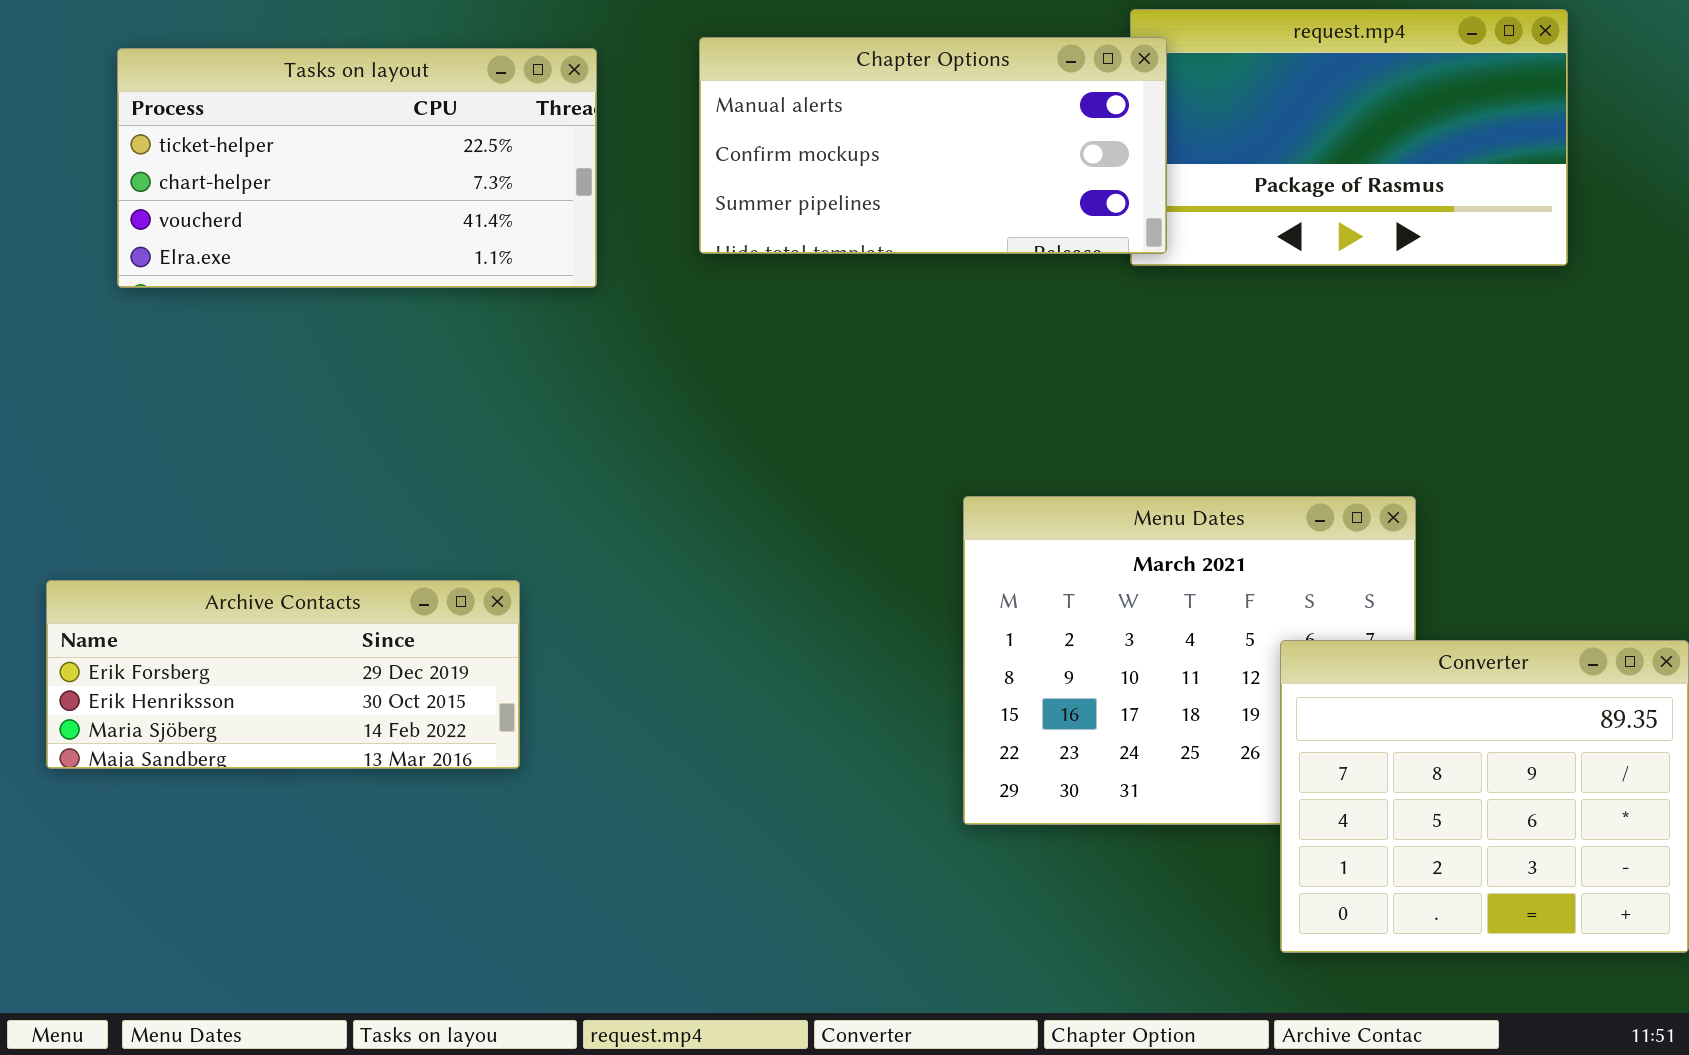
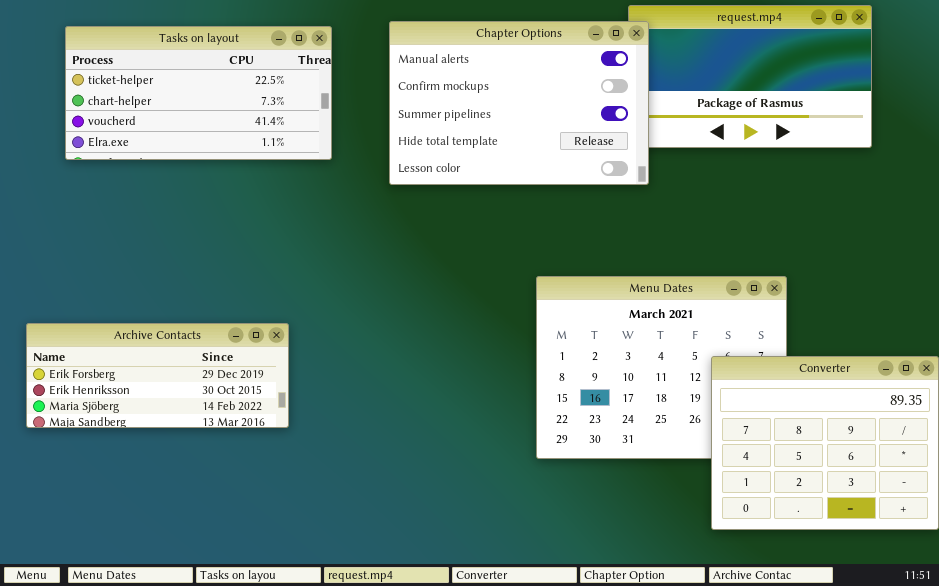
Chapter Options: [699,37,1167,254] -> [389,21,649,185], resized

